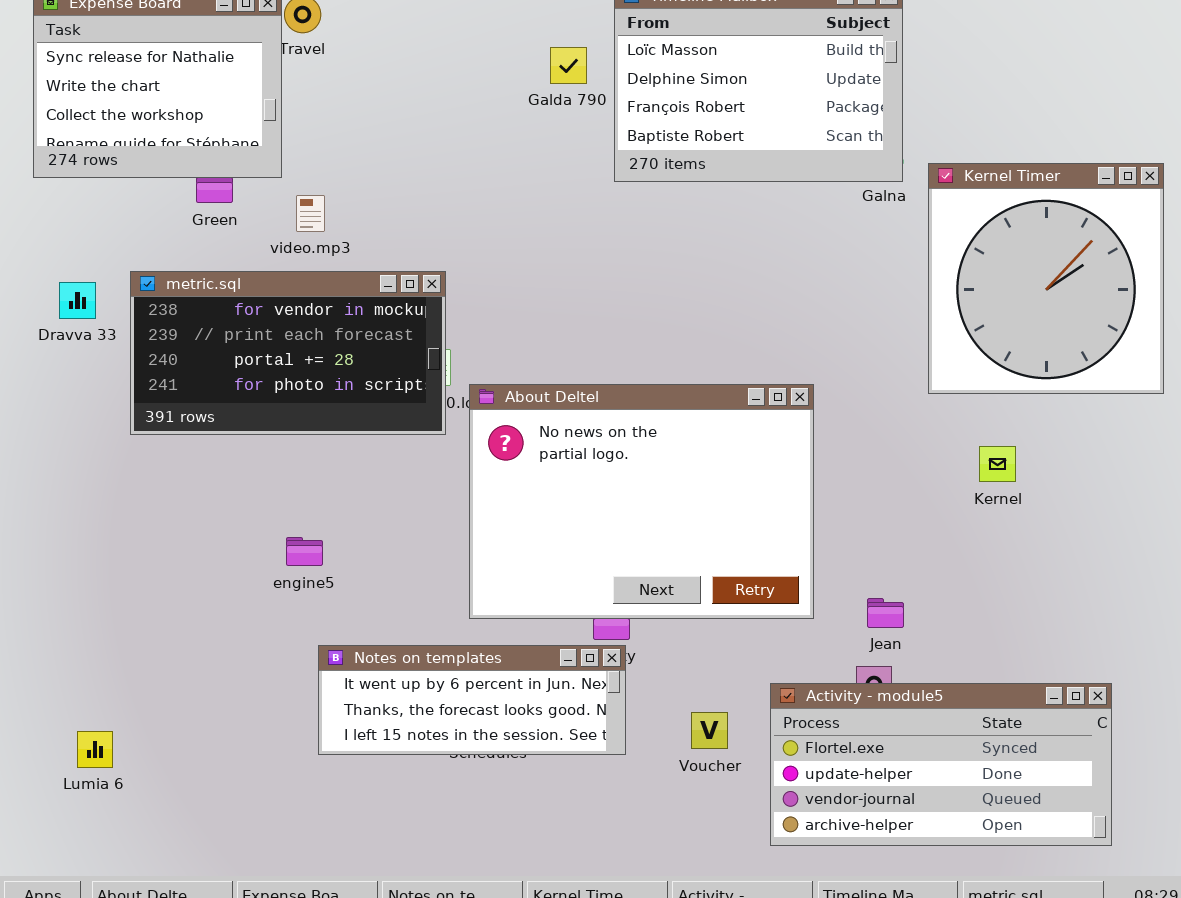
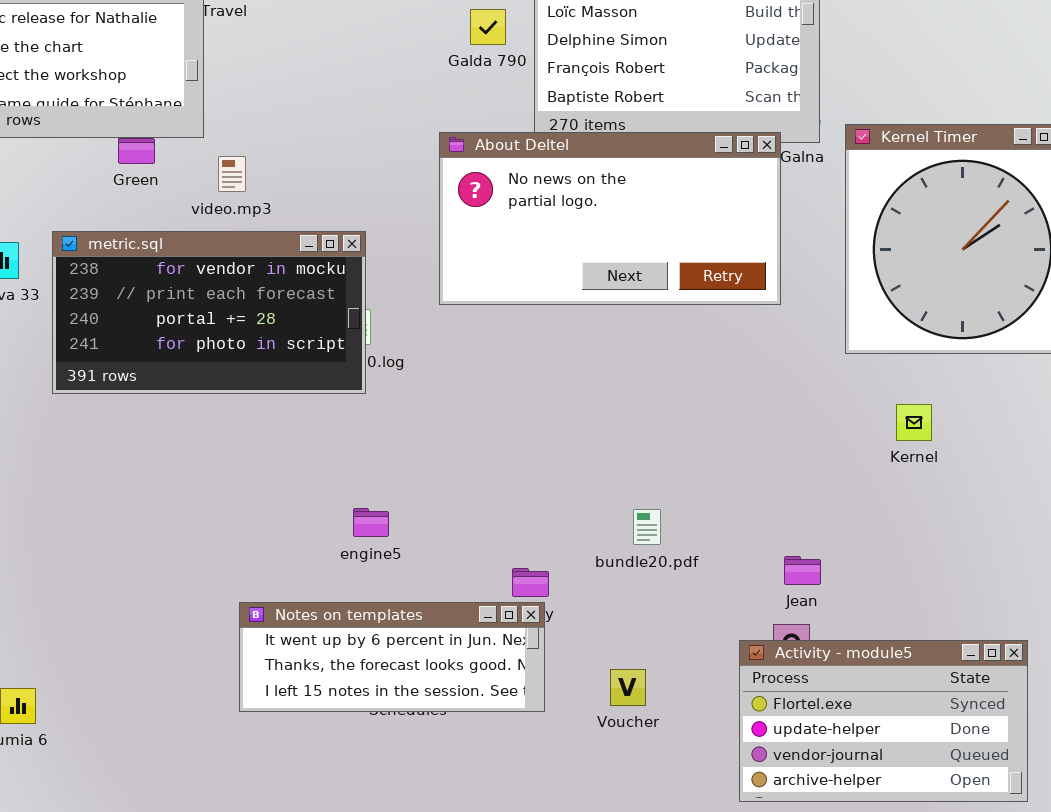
About Deltel: [469,384,814,619] -> [439,132,781,305], moved, resized
engine5: [286,537,323,566] -> [353,508,389,537], moved
Activity - module5: [770,683,1112,846] -> [739,640,1028,802], resized

